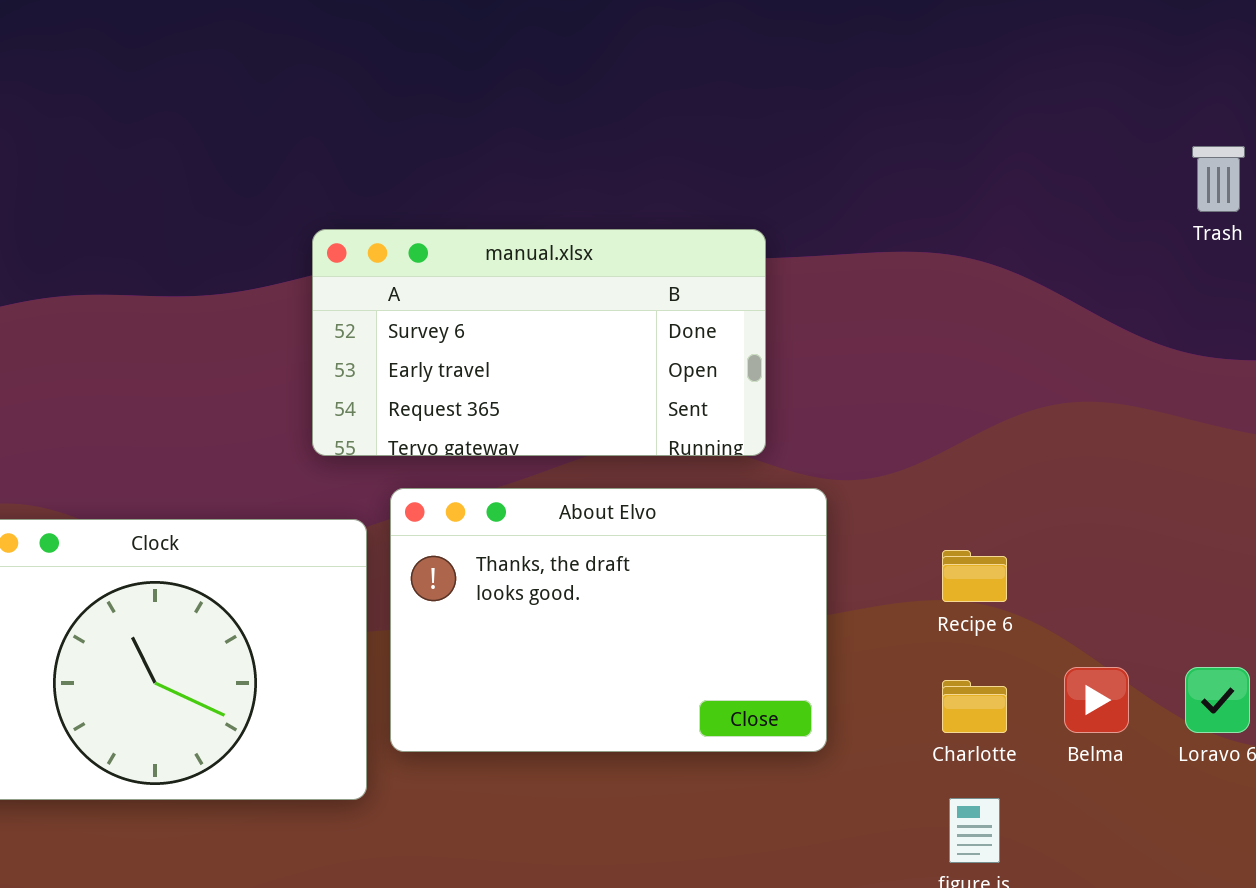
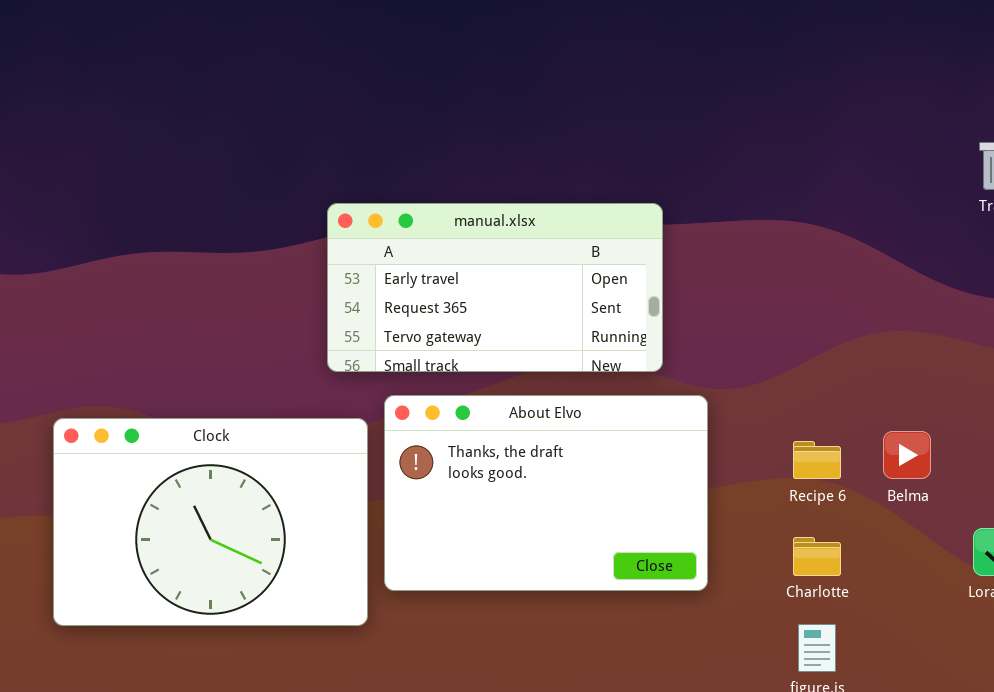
manual.xlsx: [312,229,766,456] -> [327,203,663,372], scrolled down 1 row
Belma: [1064,667,1129,733] -> [883,431,931,479], moved

